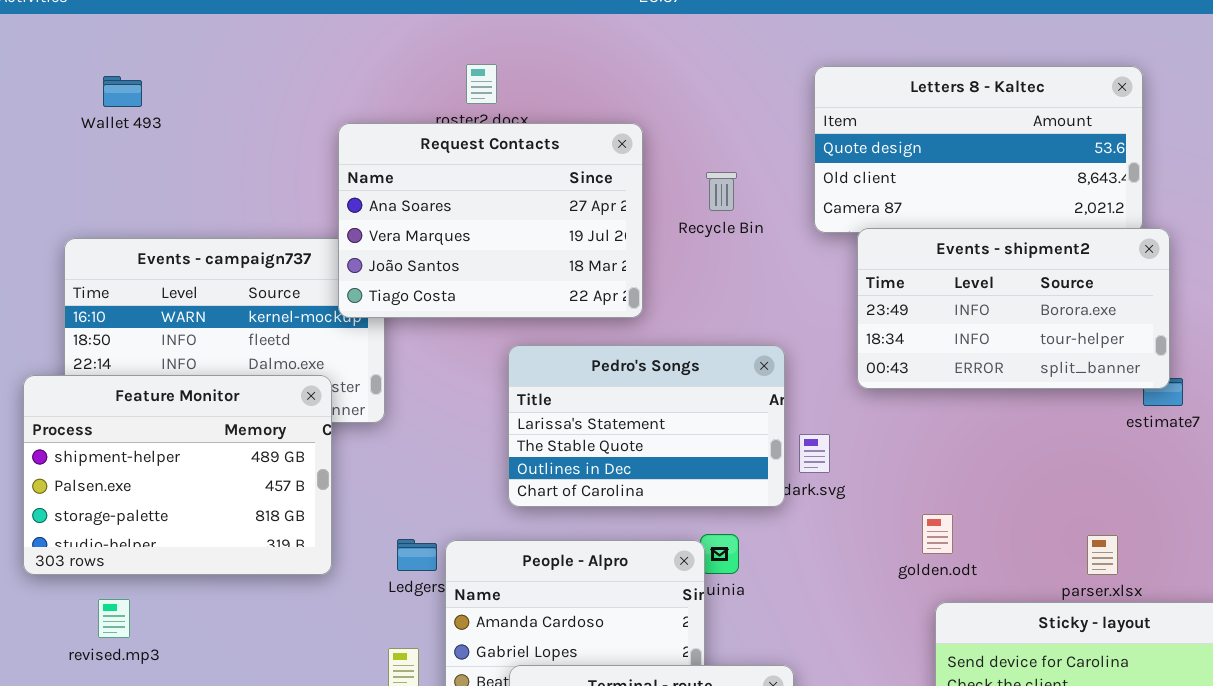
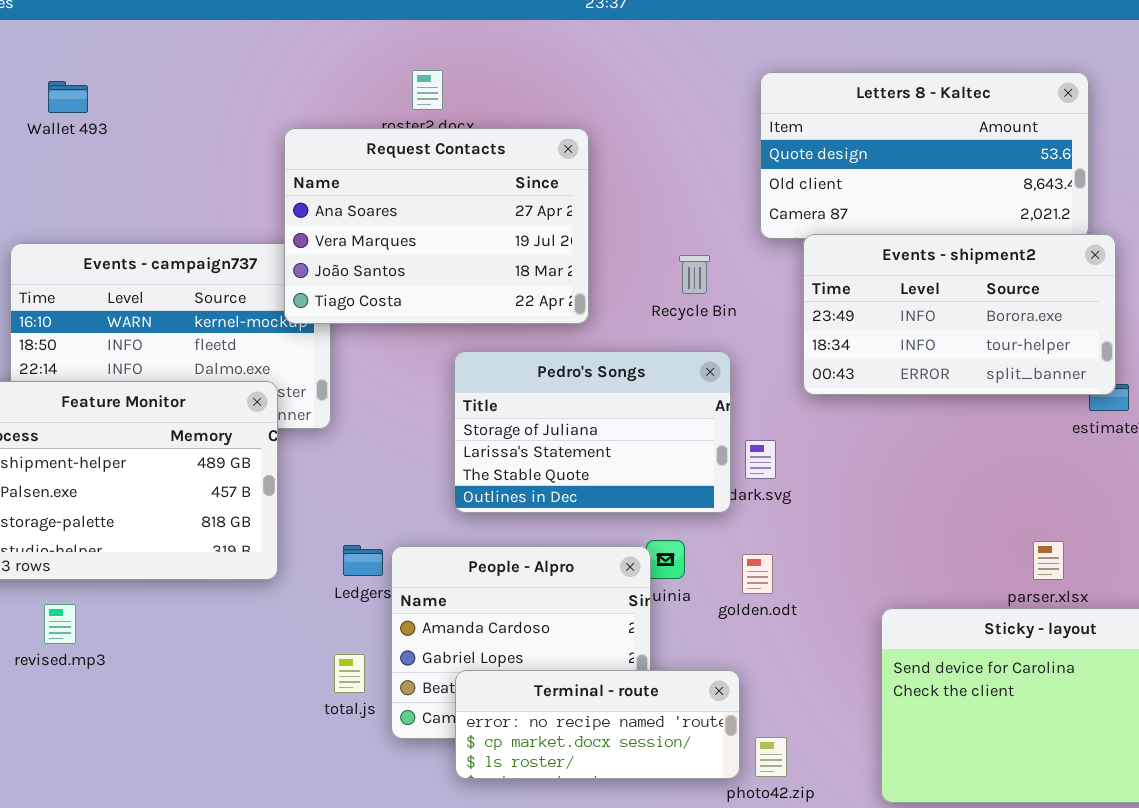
Recycle Bin: [706,172,737,211] -> [679,255,710,294], moved
Pedro's Songs: [508,345,785,507] -> [454,351,731,513], scrolled up 1 row
golden.odt: [922,514,953,554] -> [742,554,773,594], moved

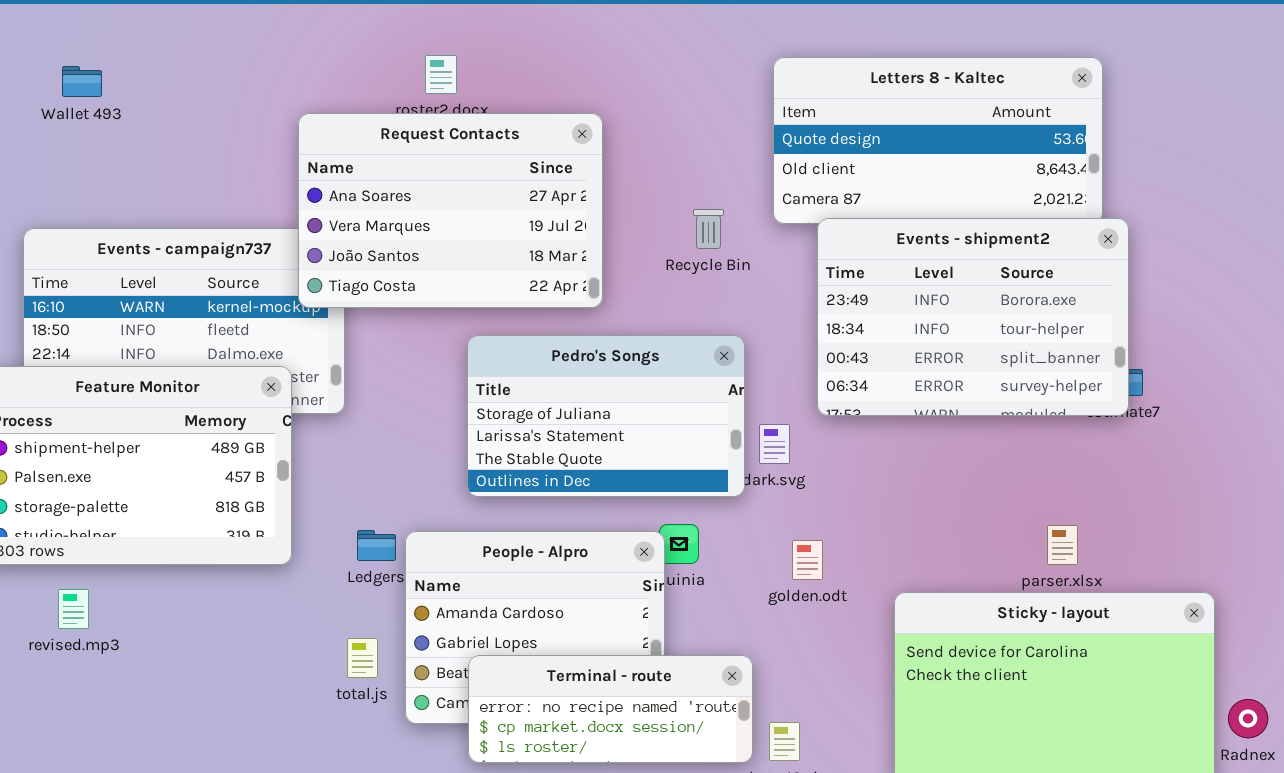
Events - shipment2: [803,234,1116,395] -> [817,218,1129,416], resized
Recycle Bin: [679,255,710,294] -> [693,209,724,249], moved
golden.odt: [742,554,773,594] -> [792,540,823,580], moved

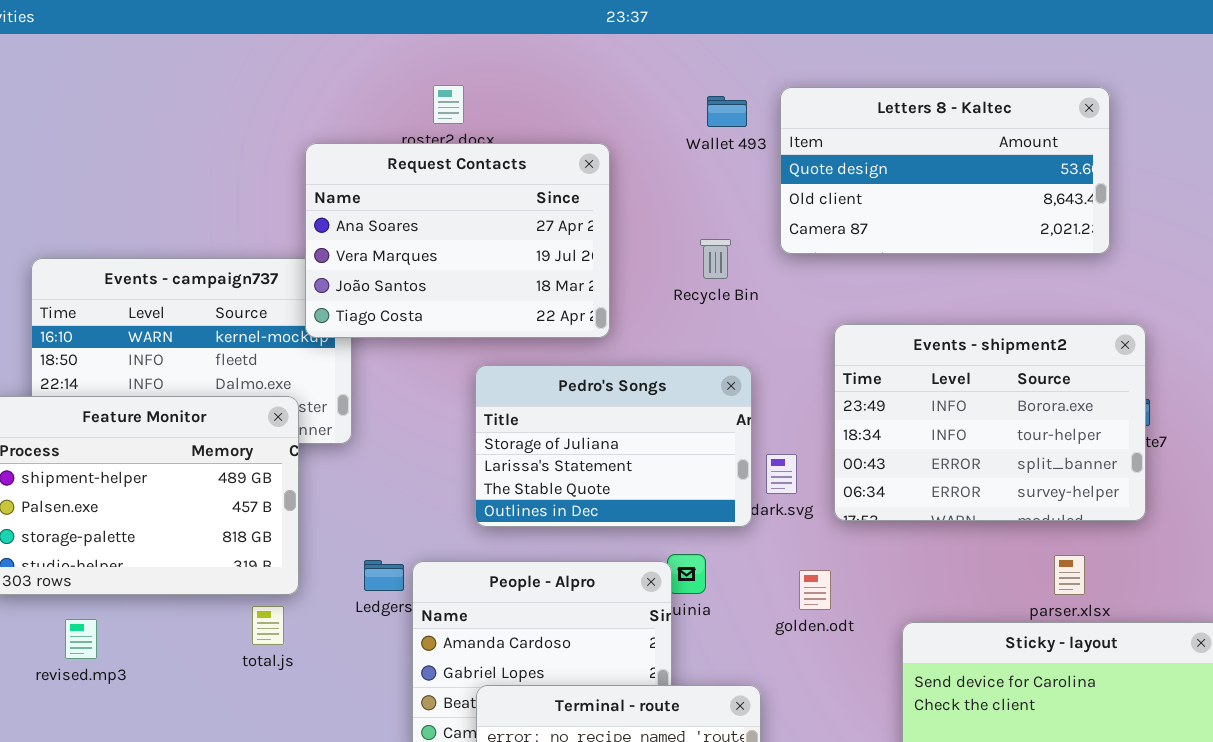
Wallet 493: [62,66,102,97] -> [707,96,747,127], moved
Events - shipment2: [817,218,1129,416] -> [834,324,1146,521], moved
total.js: [347,638,378,678] -> [252,606,284,645], moved

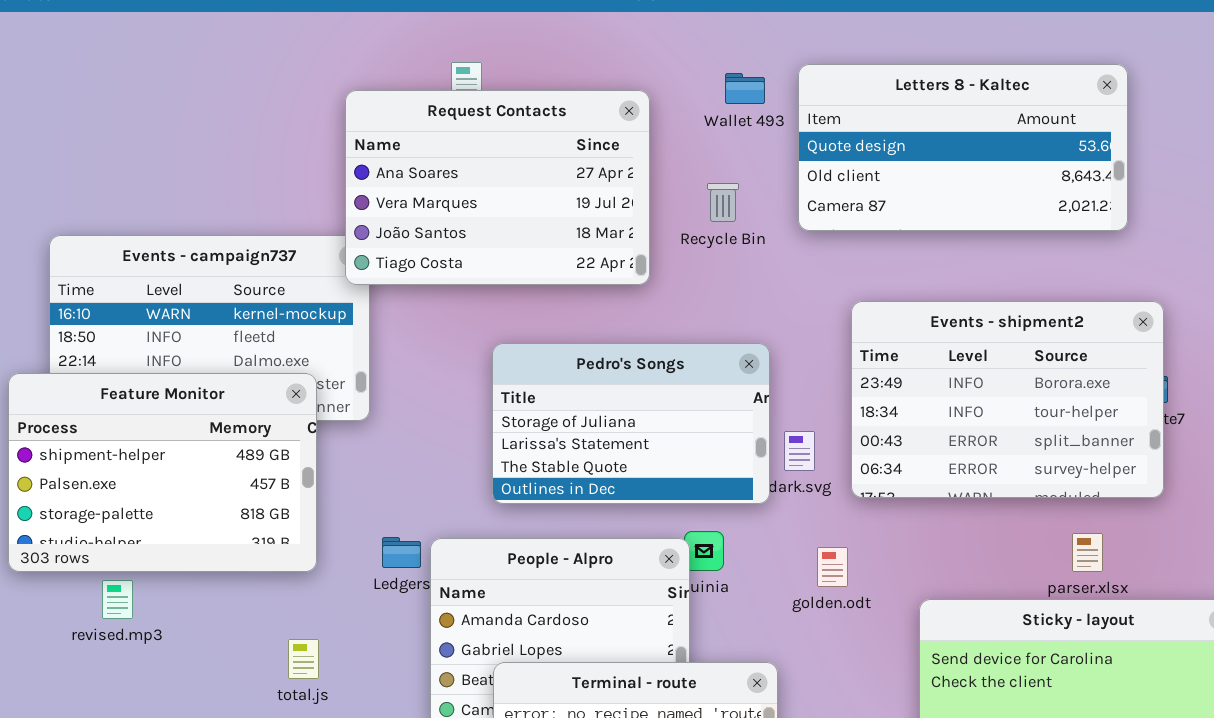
Request Contacts: [305,143,610,338] -> [345,90,650,285], moved
Recycle Bin: [700,239,731,279] -> [707,183,739,222], moved
total.js: [252,606,284,645] -> [288,639,319,679], moved
revised.mp3: [65,619,97,659] -> [102,580,133,619], moved

